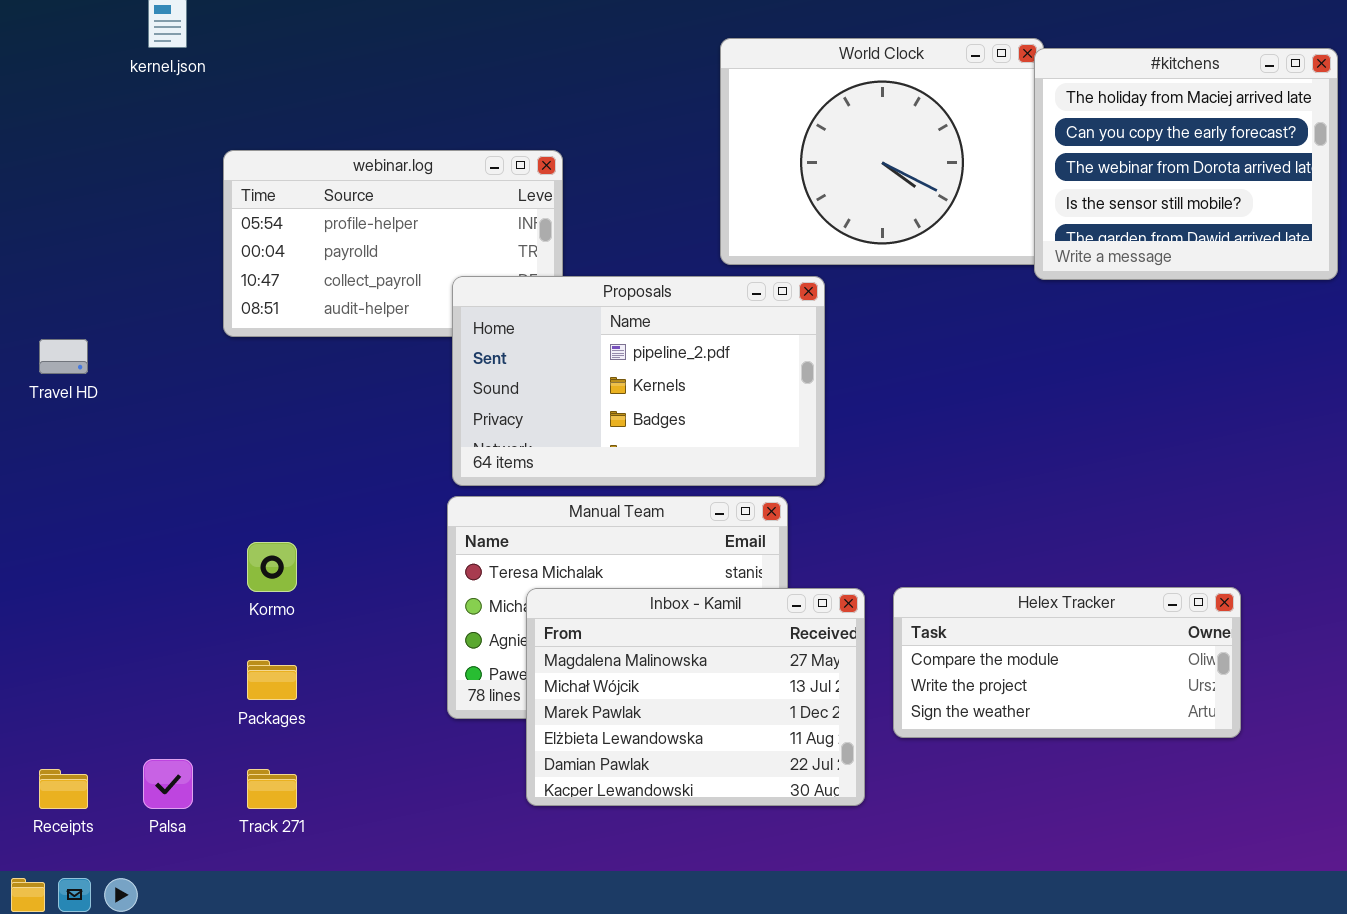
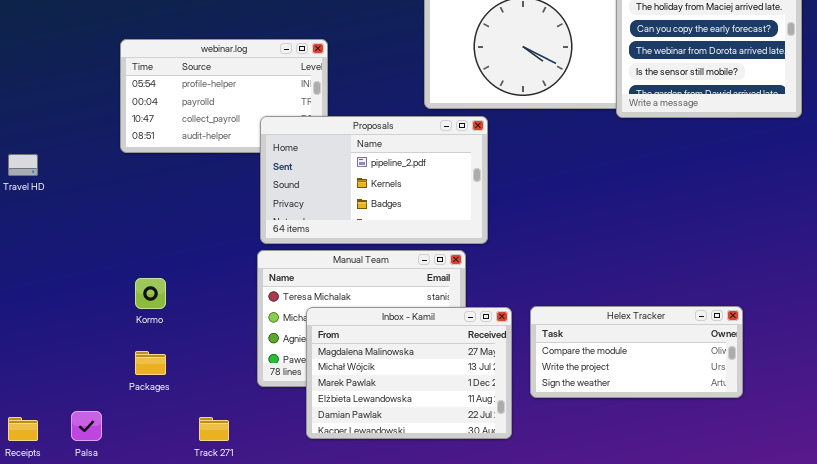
Track 271: [247,769,297,809] -> [199,417,229,441], moved

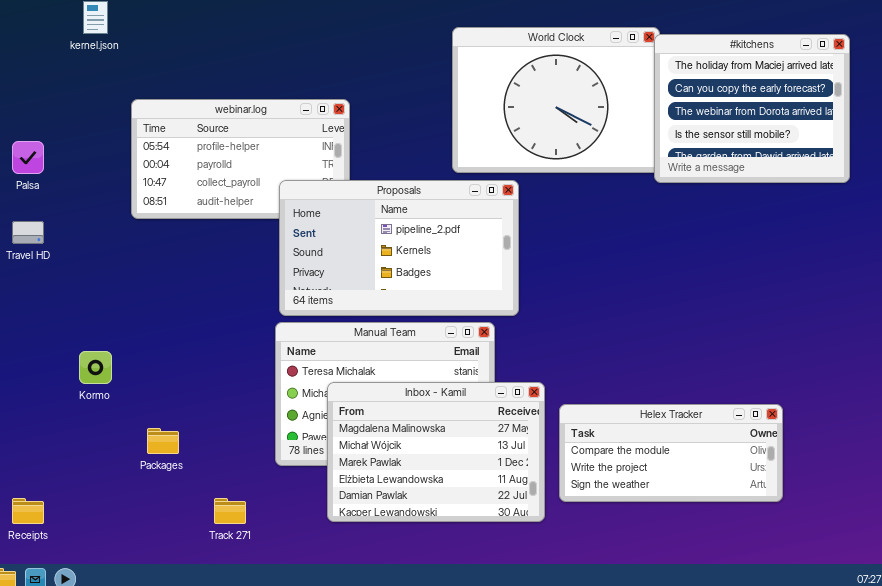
Kormo: [135,278,166,309] -> [79,351,112,384], moved
Helex Tracker: [530,306,743,398] -> [559,404,783,502], moved
Palsa: [71,411,102,441] -> [12,141,44,174], moved

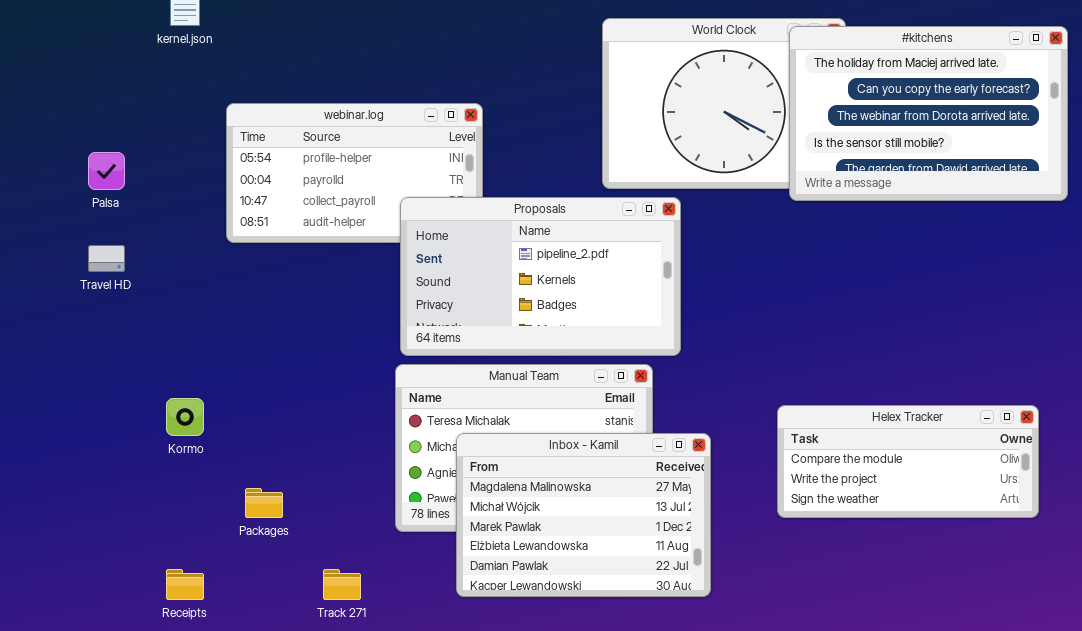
#kitchens: [654,34,850,183] -> [789,26,1068,201], resized
Helex Tracker: [559,404,783,502] -> [777,405,1039,518], moved
Receipts: [12,498,44,524] -> [166,569,204,600], moved

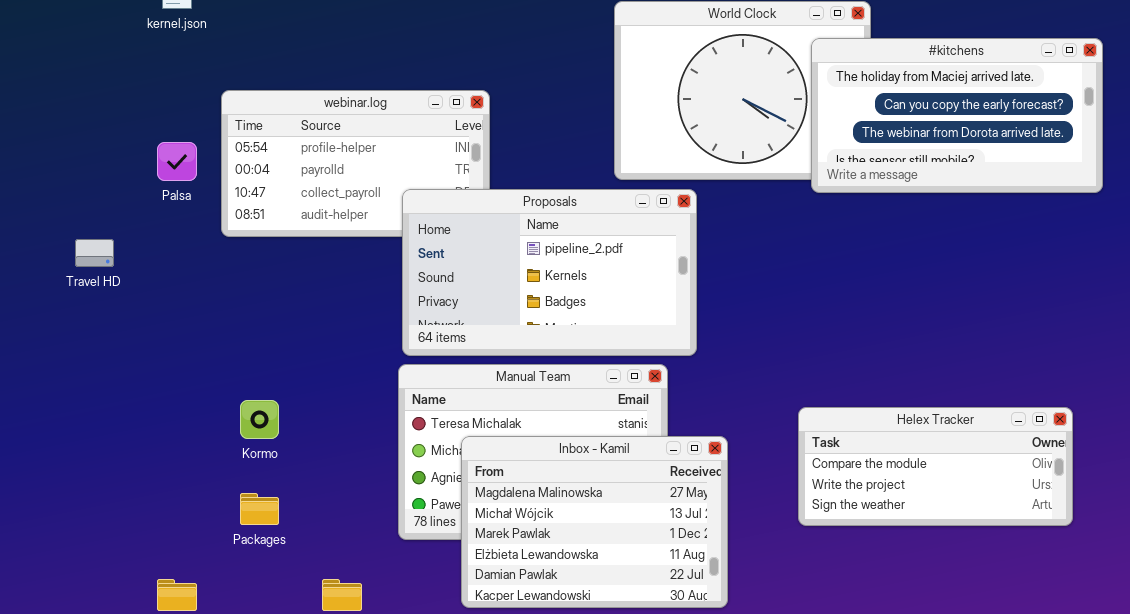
#kitchens: [789,26,1068,201] -> [811,38,1103,193], resized
Palsa: [88,152,125,190] -> [157,142,197,181], moved
Kormo: [166,398,204,436] -> [240,400,279,439], moved

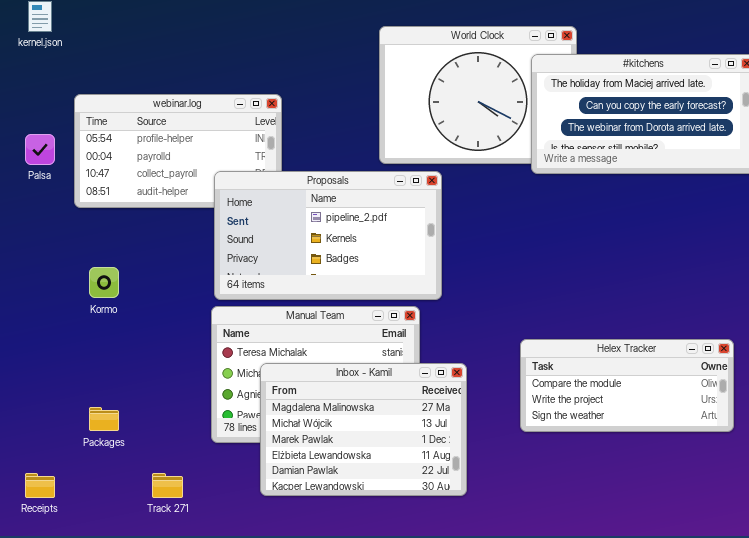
Kormo: [240,400,279,439] -> [89,267,119,298], moved

